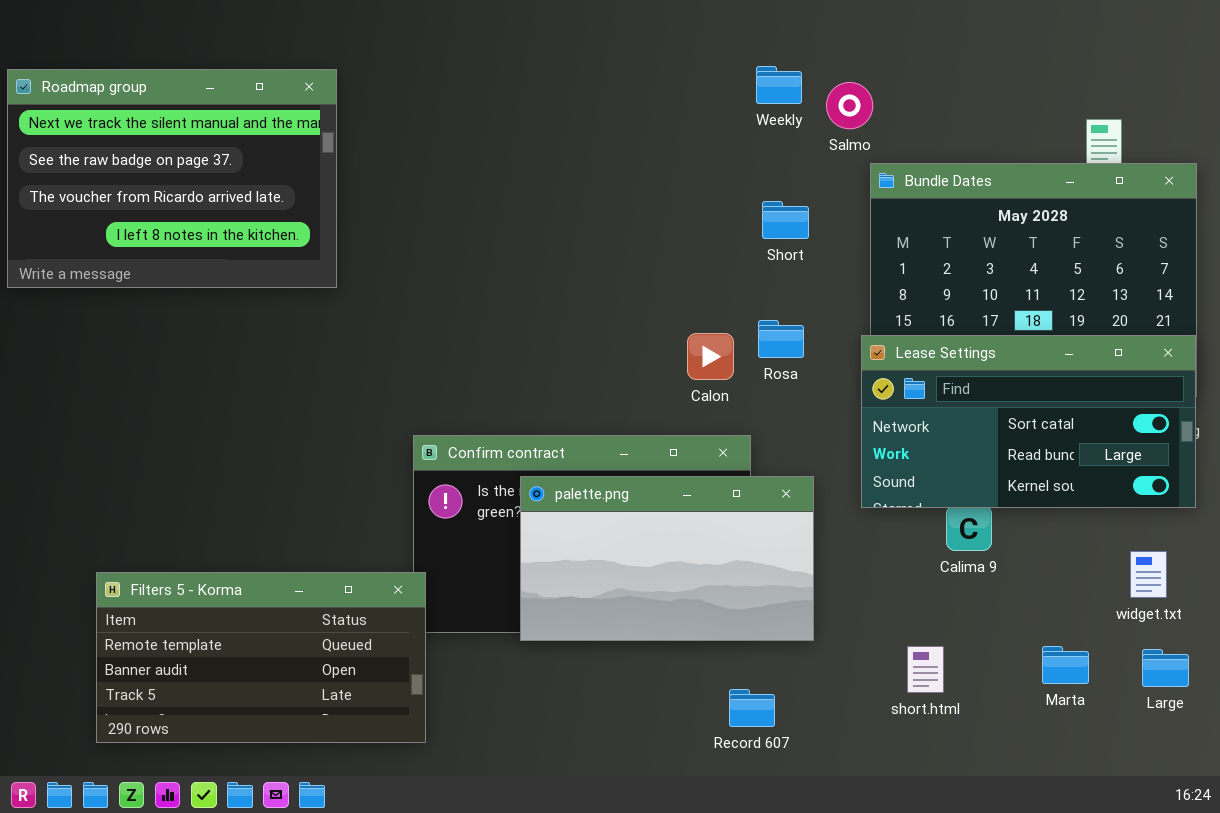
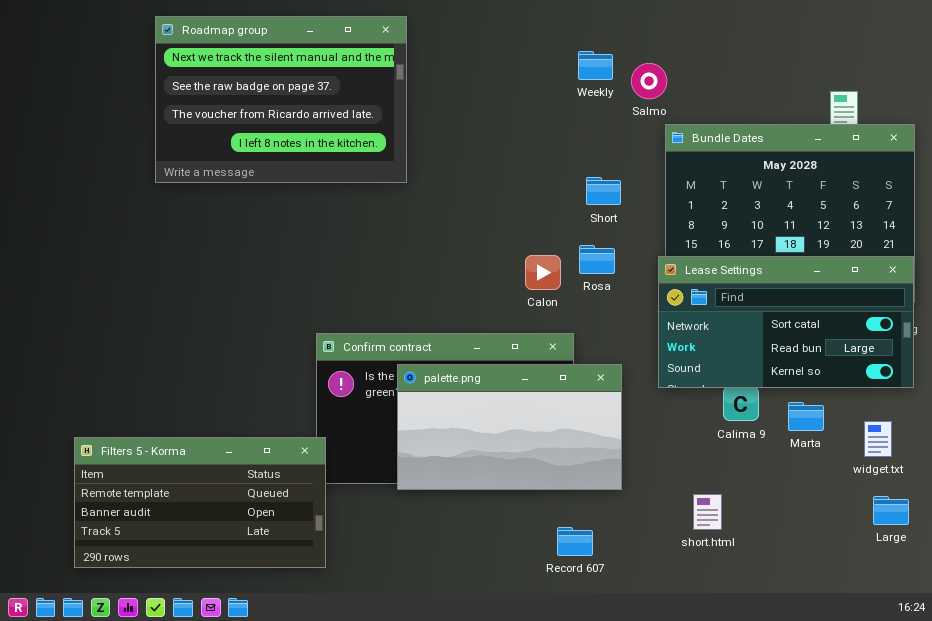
Roadmap group: [7,69,337,288] -> [155,16,407,183], moved
Short: [762,201,809,239] -> [586,177,621,205], moved
Marta: [1042,646,1089,684] -> [788,402,824,431], moved

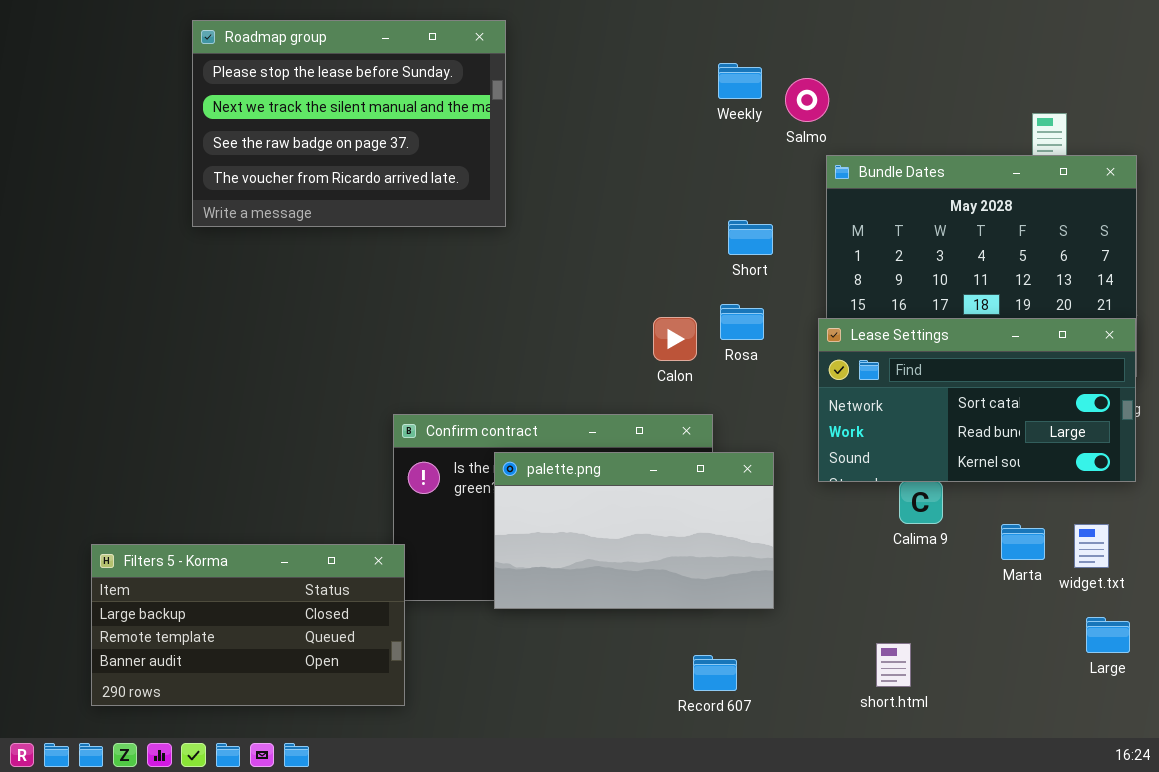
Roadmap group: [155,16,407,183] -> [192,20,506,227], scrolled up 1 row
Marta: [788,402,824,431] -> [1001,524,1045,560], moved
Filters 5 - Korma: [74,437,326,568] -> [91,544,405,706], scrolled up 1 row
short.html: [693,494,722,530] -> [876,643,911,687], moved

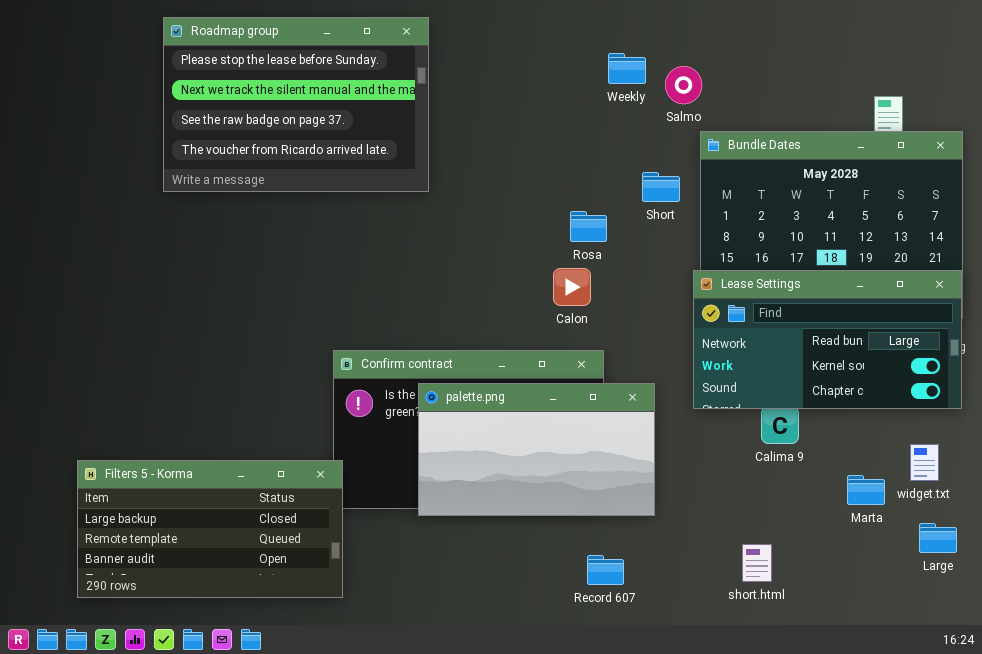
Short: [728,220,773,255] -> [642,172,680,202], moved
Rosa: [720,304,764,340] -> [570,211,607,242], moved
Lease Settings: [818,318,1136,482] -> [693,270,962,409], scrolled down 1 row
Marta: [1001,524,1045,560] -> [847,475,885,505], moved

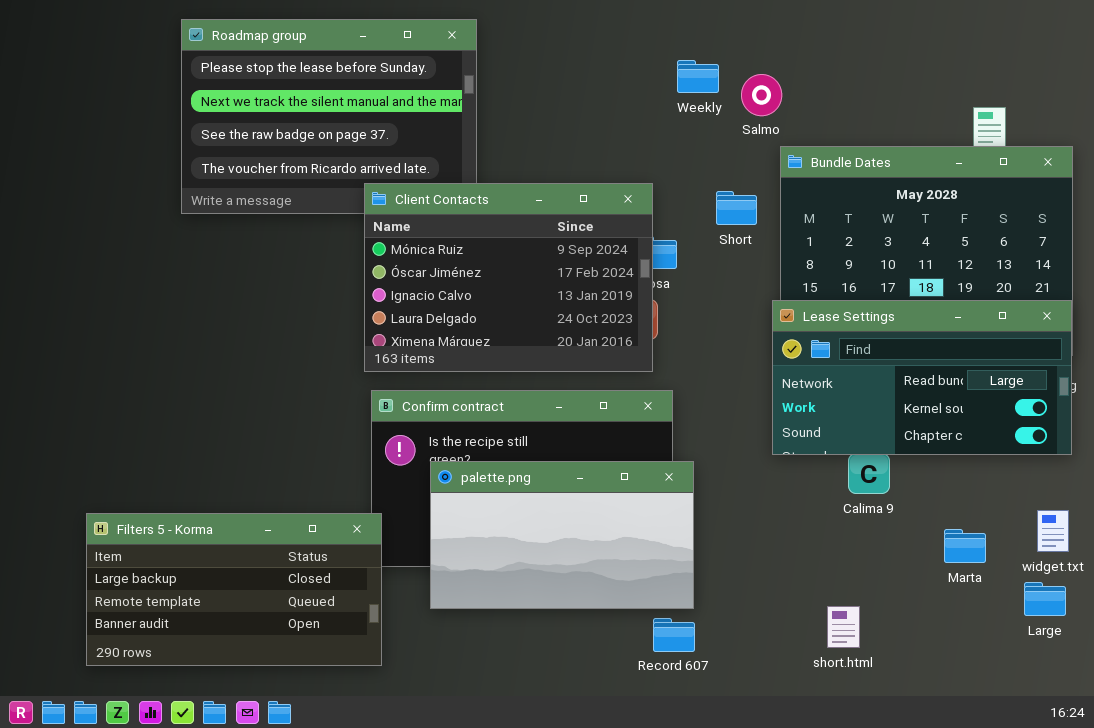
Client Contacts: none -> [364,183,653,372], opened
palette.png: [418,383,655,516] -> [430,461,694,609], moved
widget.txt: [910,444,939,481] -> [1037,510,1069,552], moved

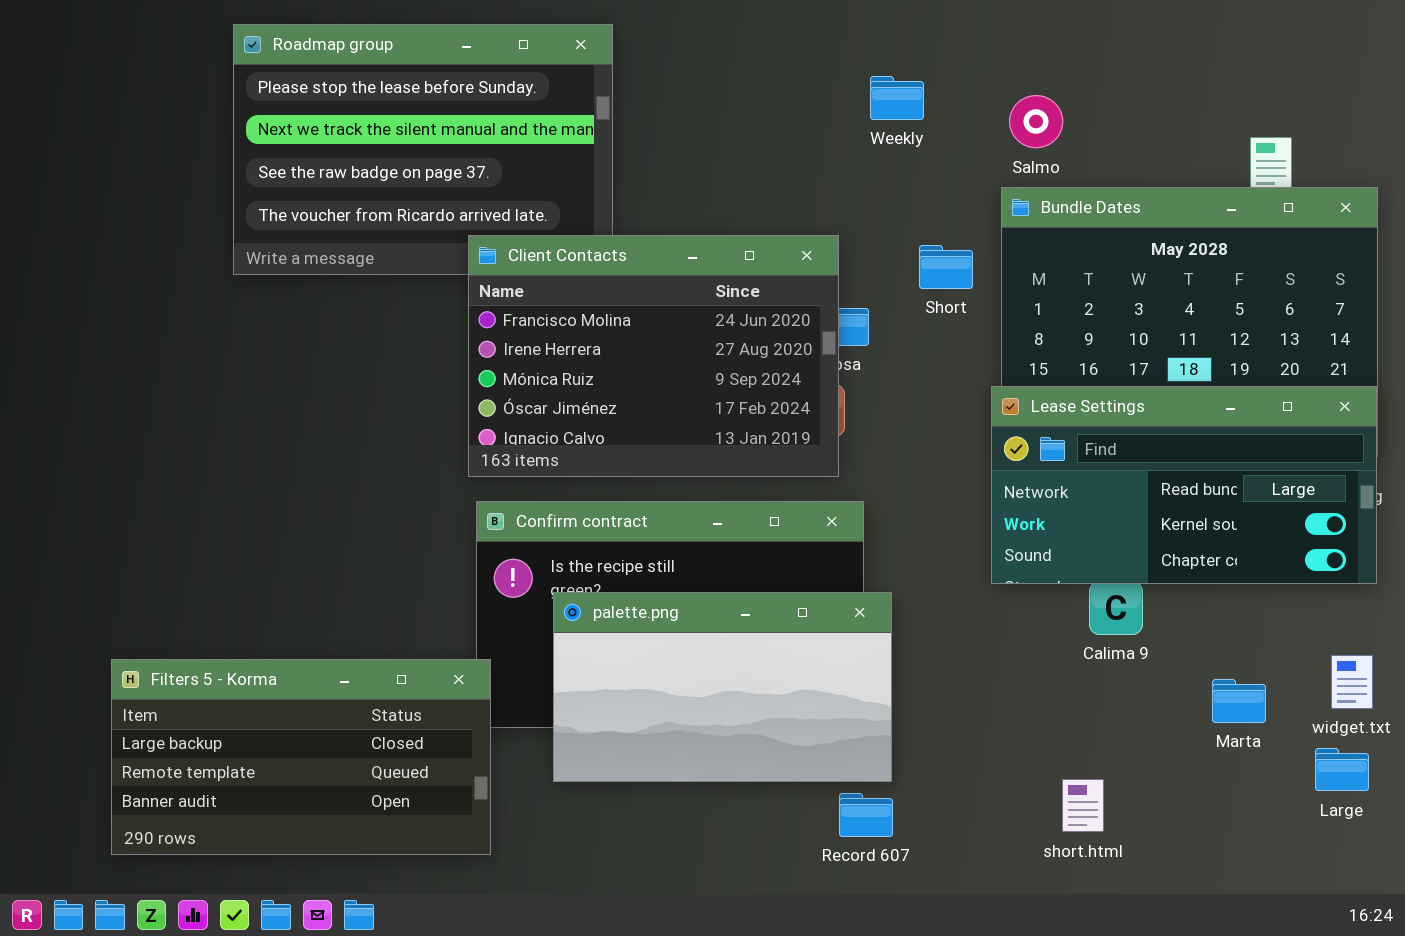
Salmo: [741,74,782,116] -> [1009,95,1063,148], moved
Client Contacts: [364,183,653,372] -> [468,235,839,477], scrolled up 2 rows

